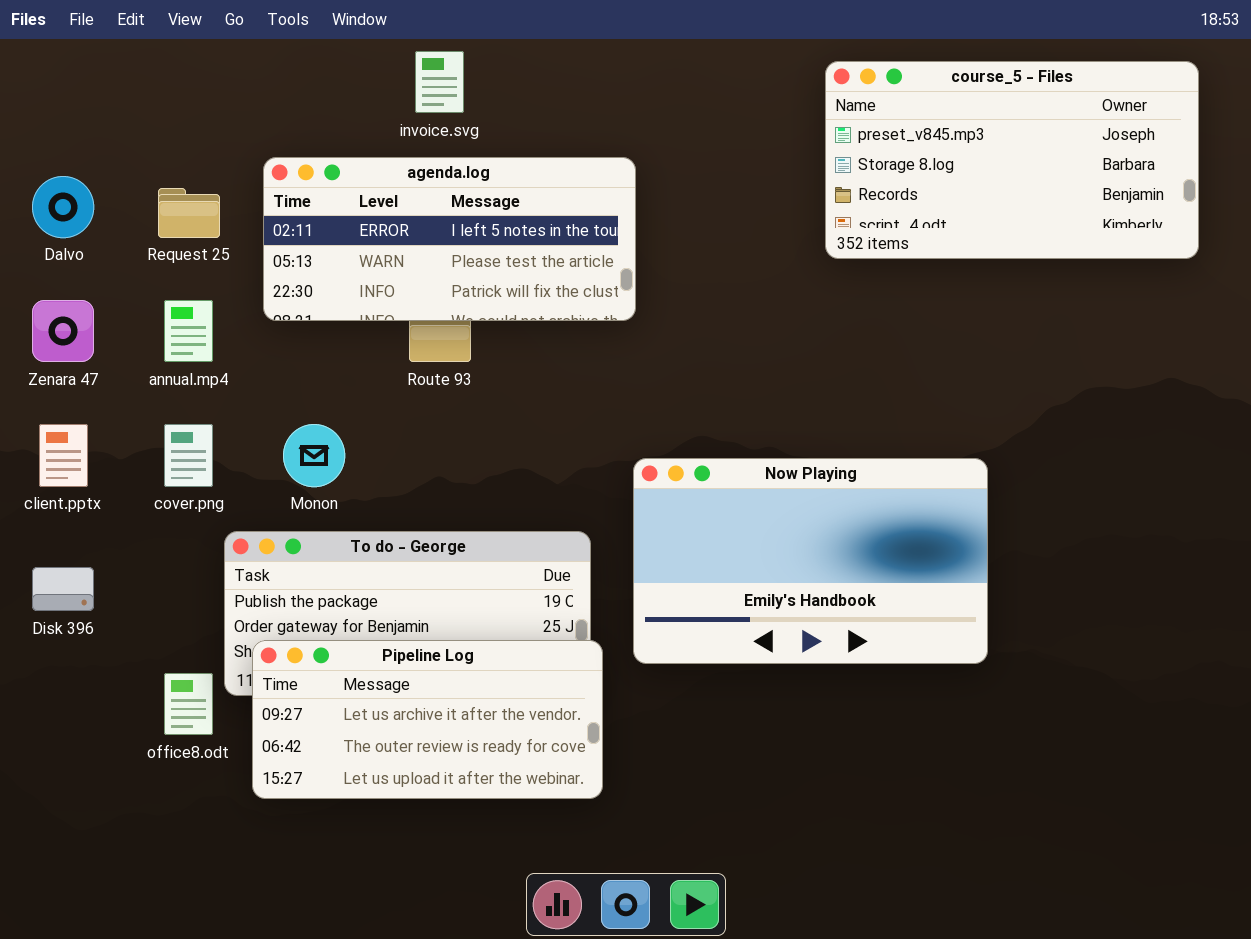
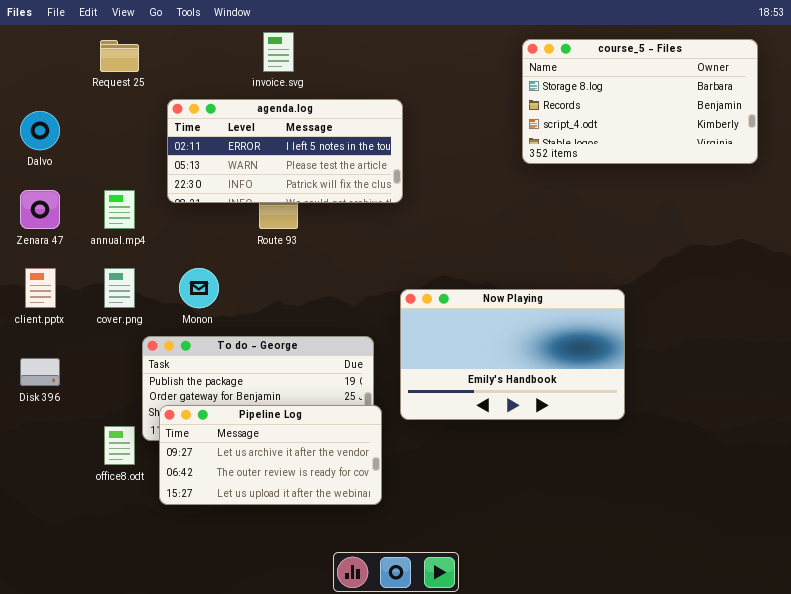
course_5 - Files: [825,61,1199,259] -> [522,39,758,164], scrolled down 1 row
Request 25: [158,188,220,238] -> [100,40,139,72], moved

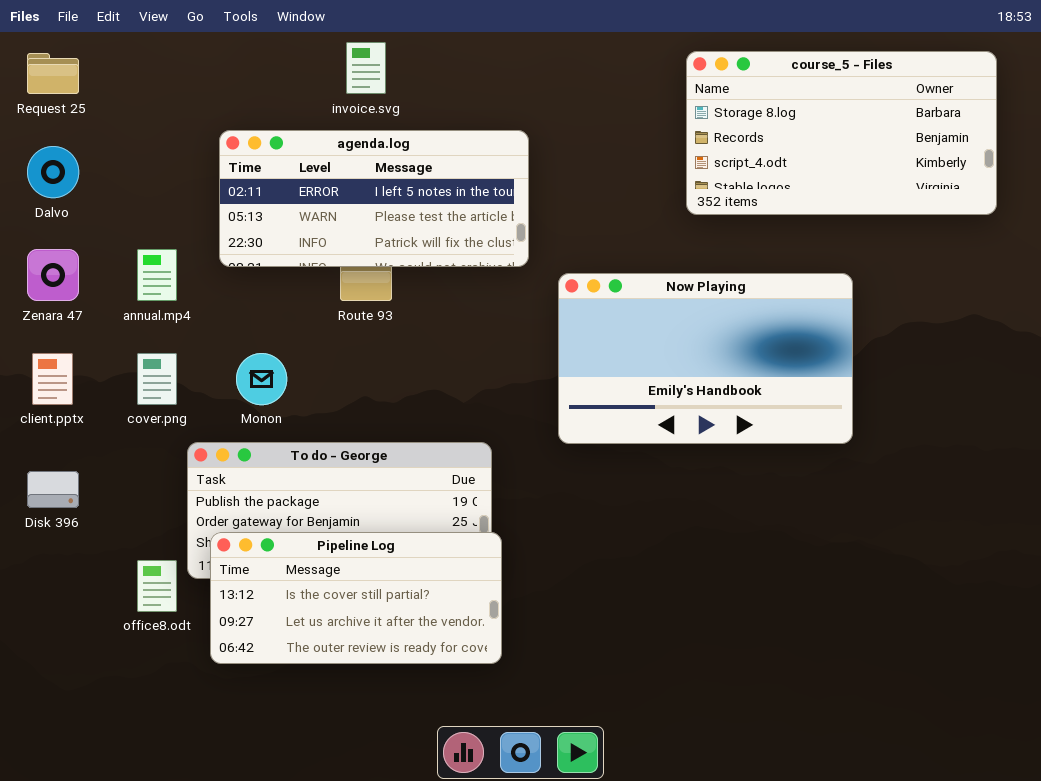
Request 25: [100,40,139,72] -> [27,53,79,94], moved
Now Playing: [400,289,625,420] -> [558,273,853,444], moved
Pipeline Log: [159,405,382,505] -> [210,532,502,664], scrolled up 1 row

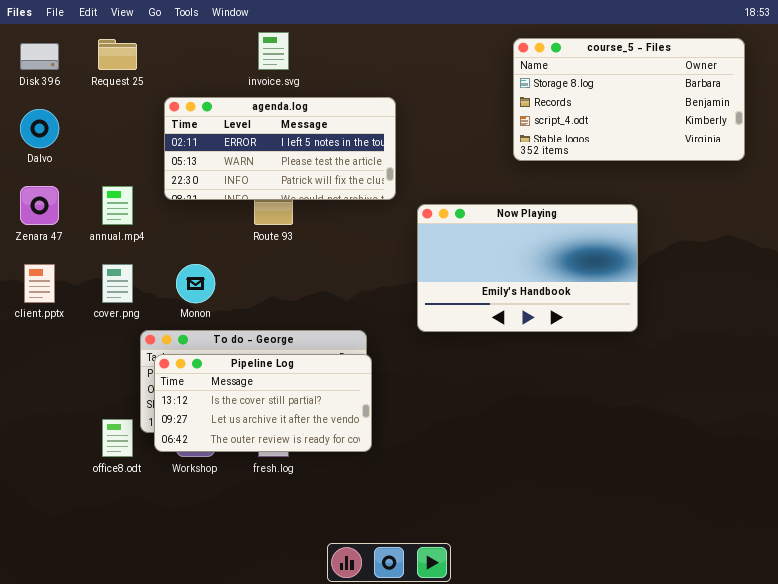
Request 25: [27,53,79,94] -> [98,39,137,70], moved
Disk 396: [27,471,79,508] -> [20,43,59,70], moved
Pipeline Log: [210,532,502,664] -> [154,354,372,452], moved

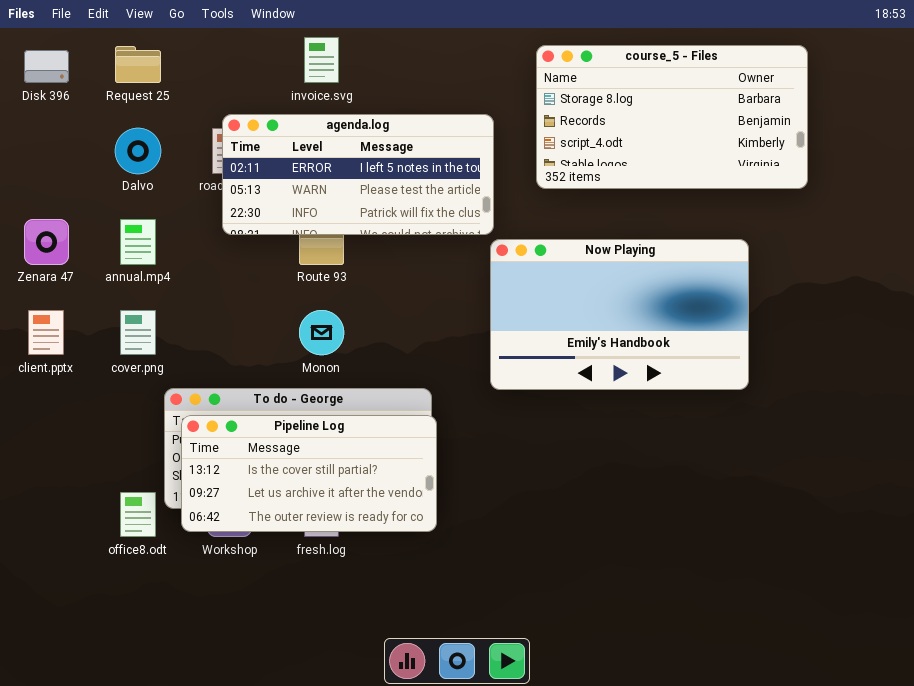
course_5 - Files: [513,38,745,161] -> [536,45,808,189], moved
agenda.log: [164,97,396,200] -> [222,114,494,235], moved
Dalvo: [20,109,59,148] -> [115,128,161,174], moved
Monon: [176,264,215,303] -> [299,310,344,355], moved

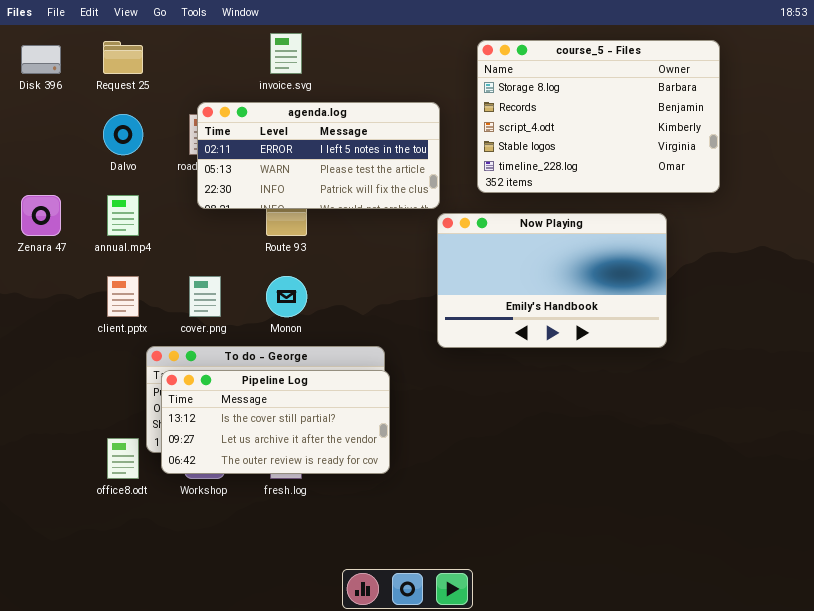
course_5 - Files: [536,45,808,189] -> [477,40,720,193], resized
client.pptx: [28,310,64,355] -> [107,276,139,317], moved
cover.png: [120,310,156,355] -> [189,276,221,317], moved

